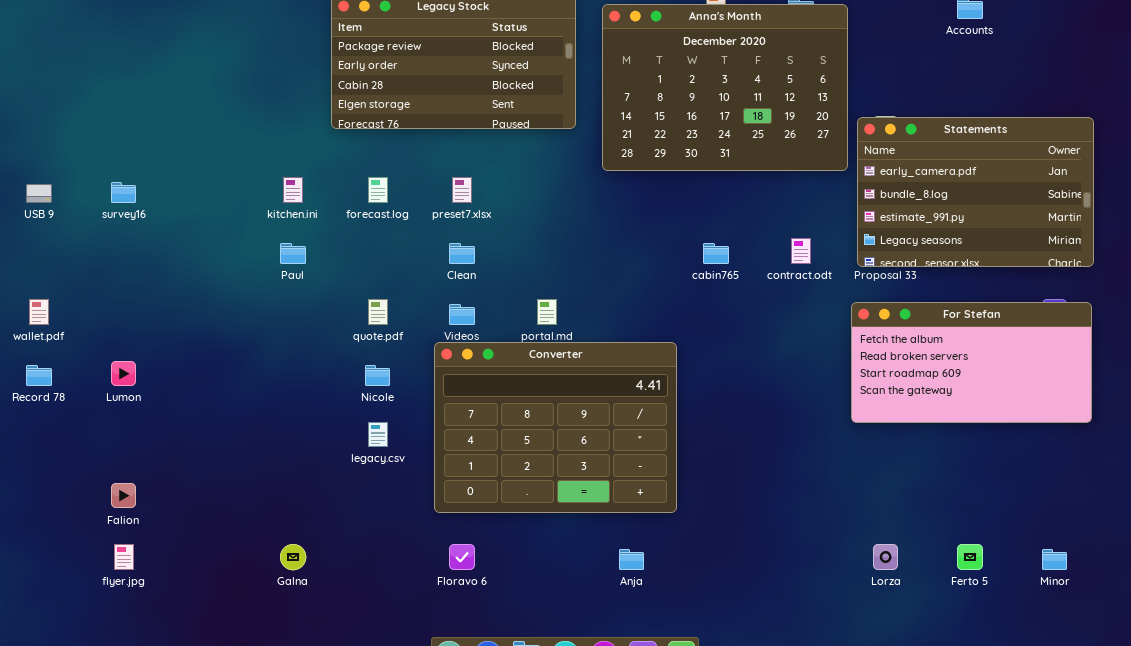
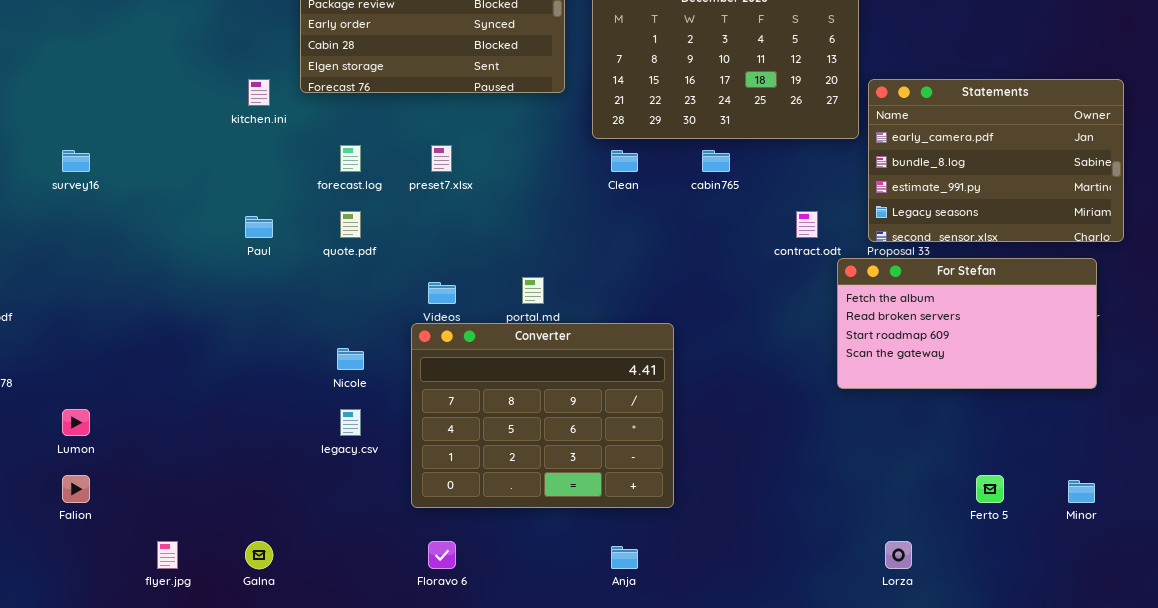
kitchen.ini: [283,177,303,203] -> [248,79,270,106], moved
Clean: [449,243,475,264] -> [611,150,638,172], moved
cabin765: [703,243,729,264] -> [702,150,730,172], moved
quote.pdf: [368,299,388,325] -> [340,211,361,238], moved
For Stefan: [851,302,1092,423] -> [837,258,1097,389], moved
Lumon: [111,361,136,386] -> [62,409,90,436], moved
flyer.jpg: [114,544,134,570] -> [157,541,178,569], moved
Ferto 5: [957,544,983,570] -> [976,475,1004,503], moved
Minor: [1042,549,1067,570] -> [1068,480,1095,503], moved

